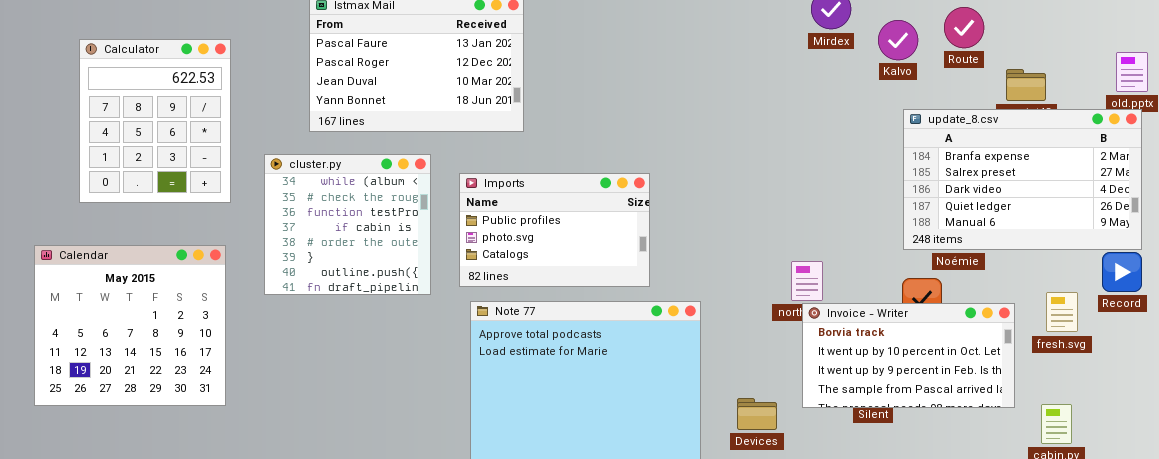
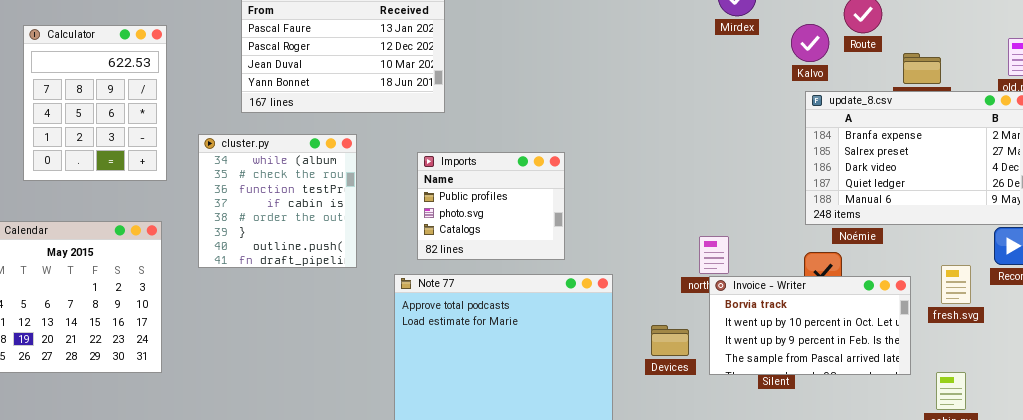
Kalvo: [878,20,918,60] -> [791,24,829,62], moved
Imports: [459,173,650,287] -> [417,152,565,260], resized
Devices: [737,398,777,430] -> [651,325,689,356], moved

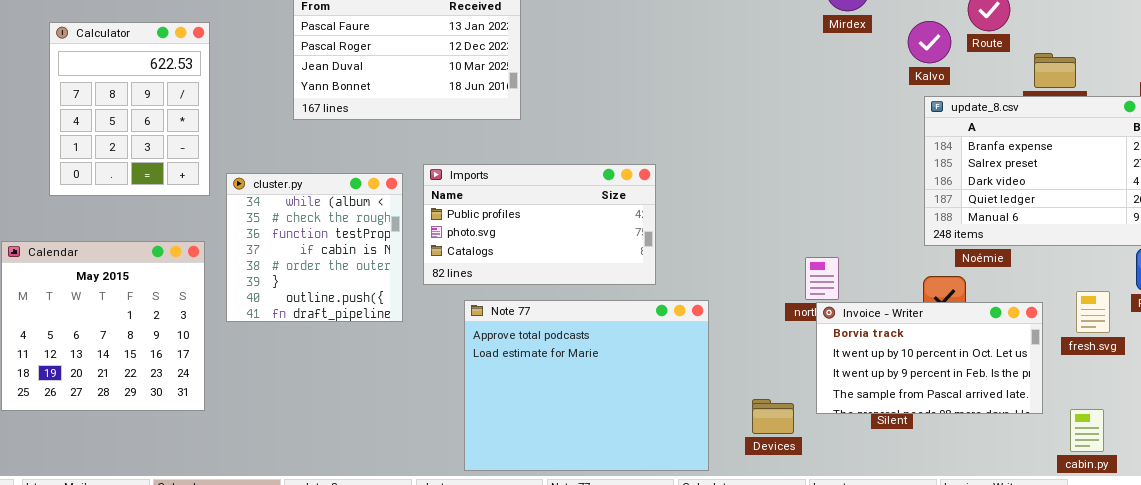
cluster.py: [198,134,357,268] -> [226,173,403,322], moved
Imports: [417,152,565,260] -> [423,164,656,285], resized
Devices: [651,325,689,356] -> [752,399,794,434], moved

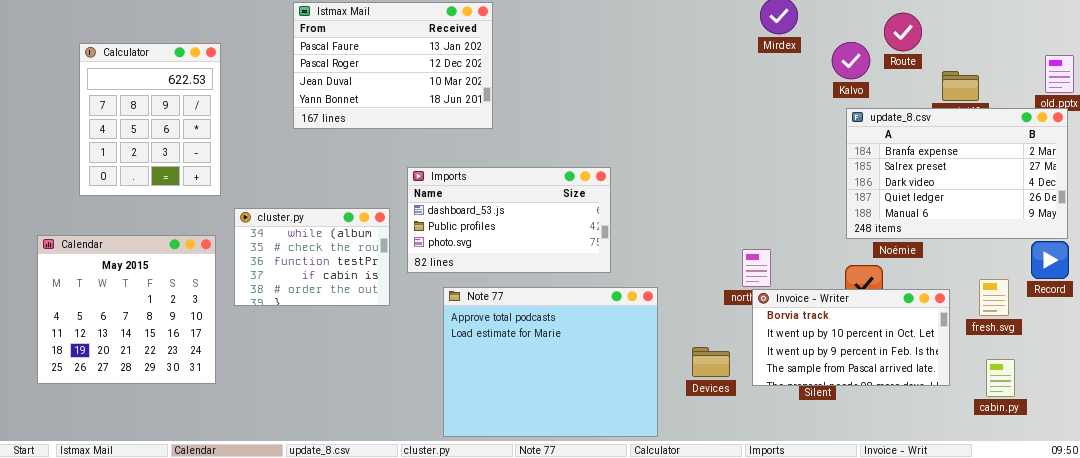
Imports: [423,164,656,285] -> [407,167,611,273], scrolled up 1 row
cluster.py: [226,173,403,322] -> [234,208,390,306], resized
Devices: [752,399,794,434] -> [692,347,730,377], moved
cabin.py: [1070,409,1104,452] -> [986,359,1015,397], moved

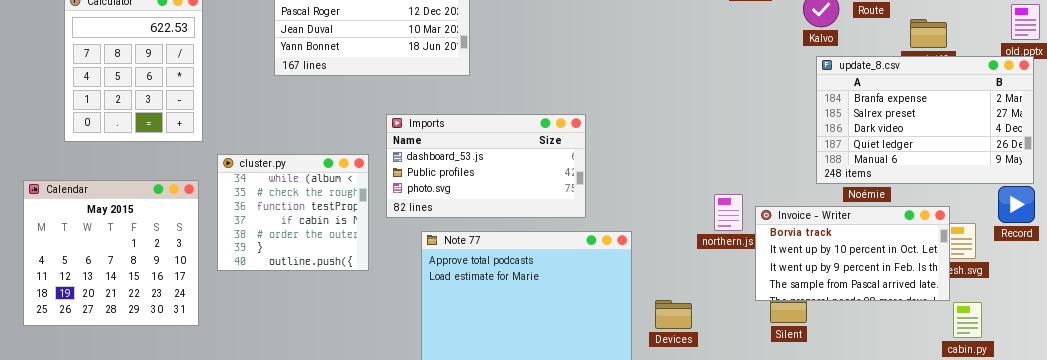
cluster.py: [234,208,390,306] -> [217,154,369,271], resized
Invoice - Writer: [752,289,950,386] -> [755,206,950,301], moved
Devices: [692,347,730,377] -> [655,300,692,329], moved

